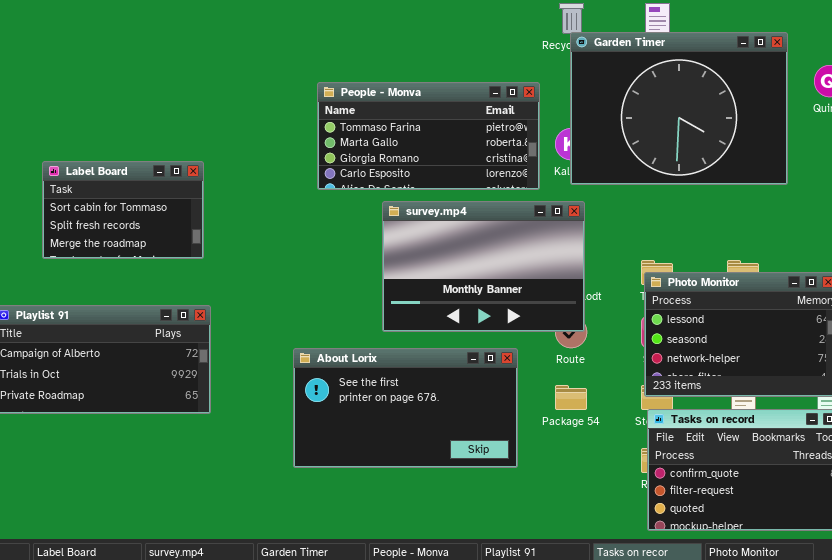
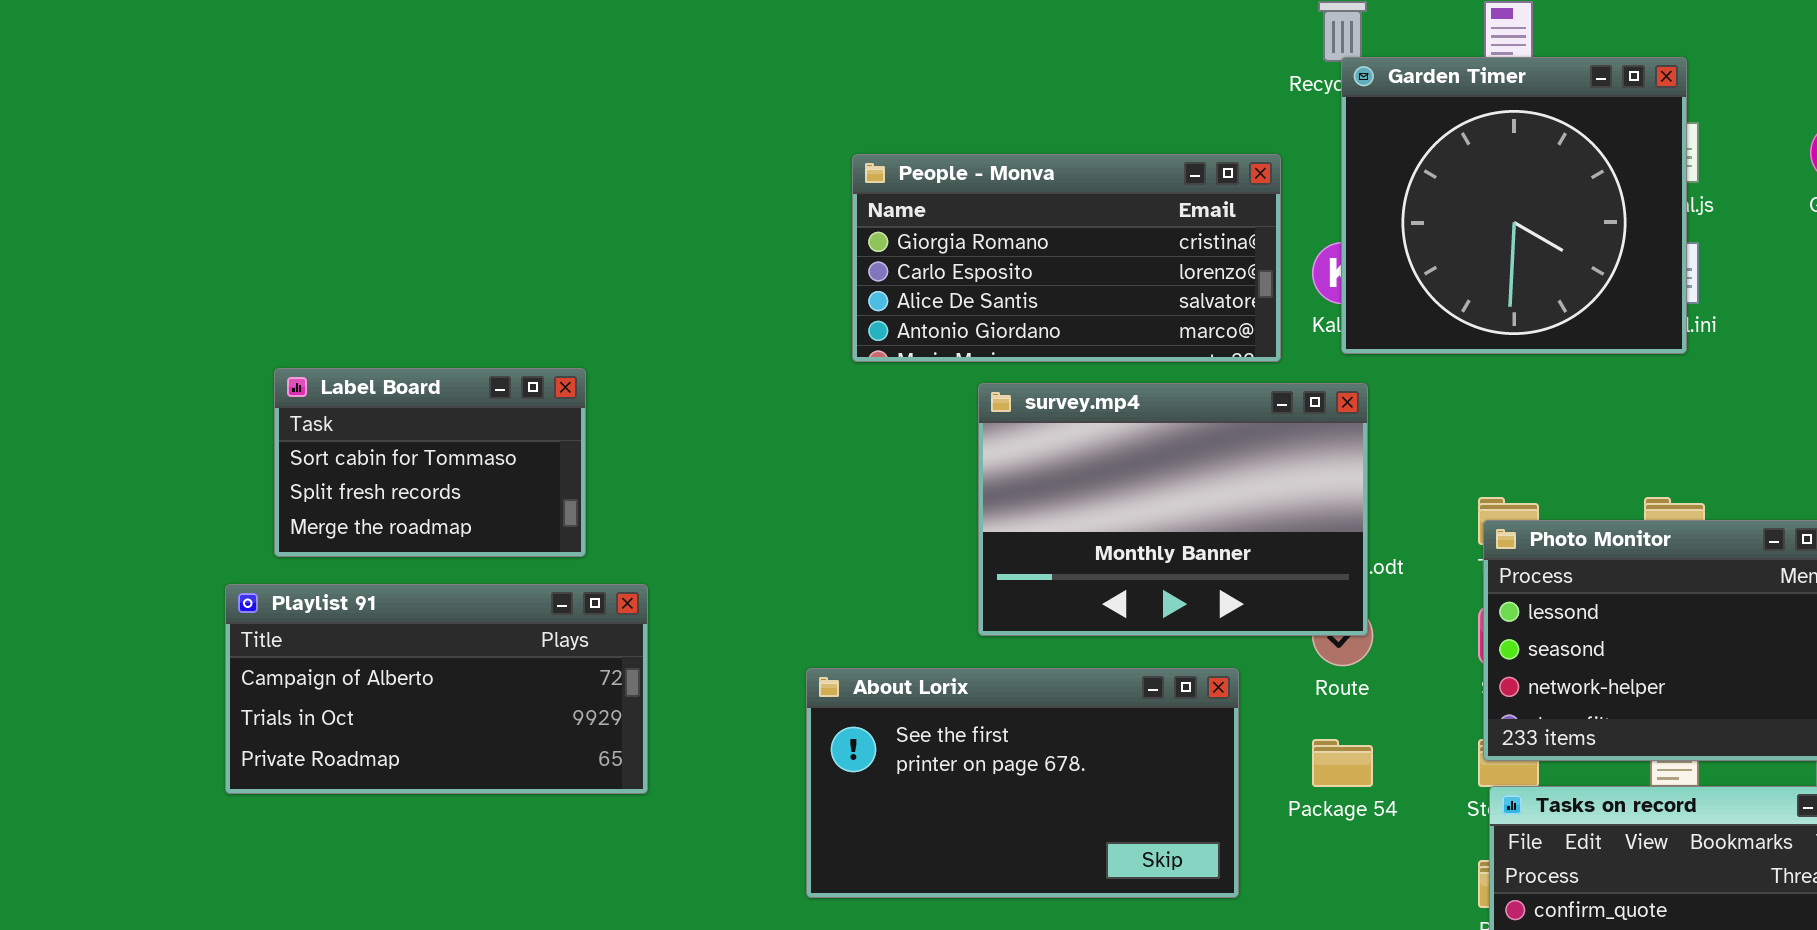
Garden Timer: [570,32,788,185] -> [1341,57,1687,354], resized
People - Monva: [317,82,540,190] -> [852,154,1281,362], scrolled down 2 rows
Label Board: [42,161,204,259] -> [274,368,586,557], moved

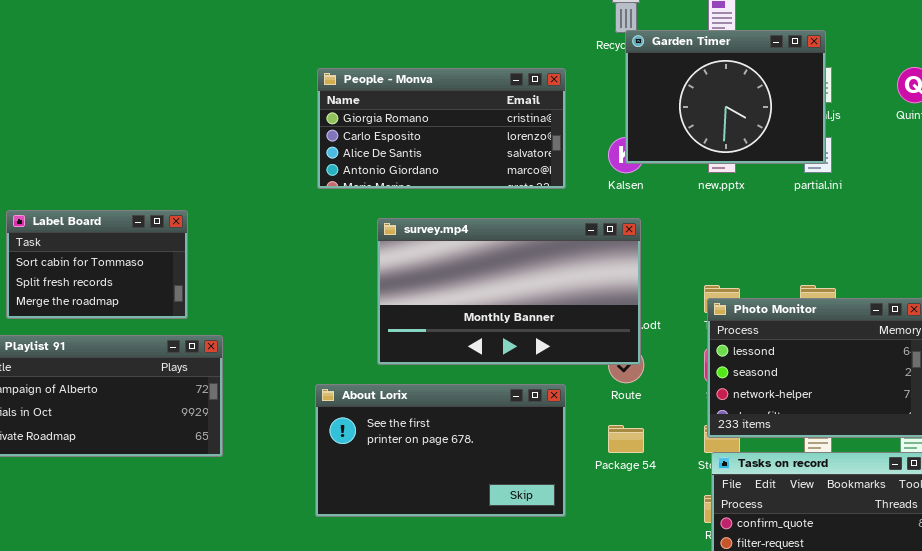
Garden Timer: [1341,57,1687,354] -> [625,30,826,164], resized
People - Monva: [852,154,1281,362] -> [317,68,566,189], moved
survey.mp4: [978,383,1368,636] -> [377,218,641,365], resized

